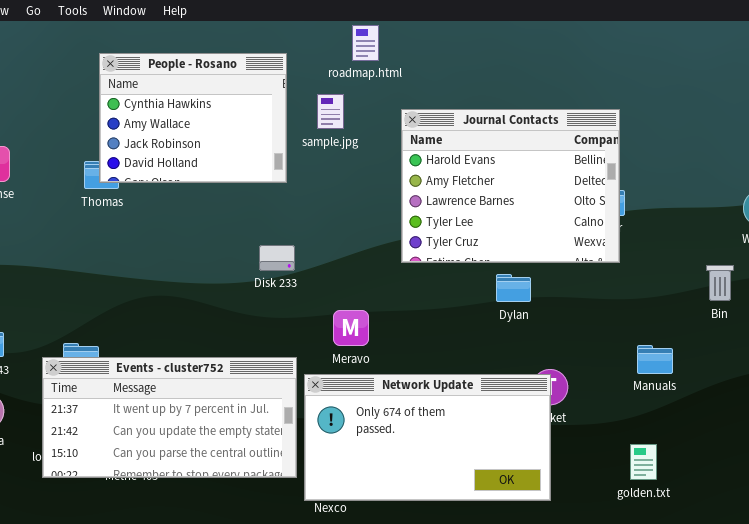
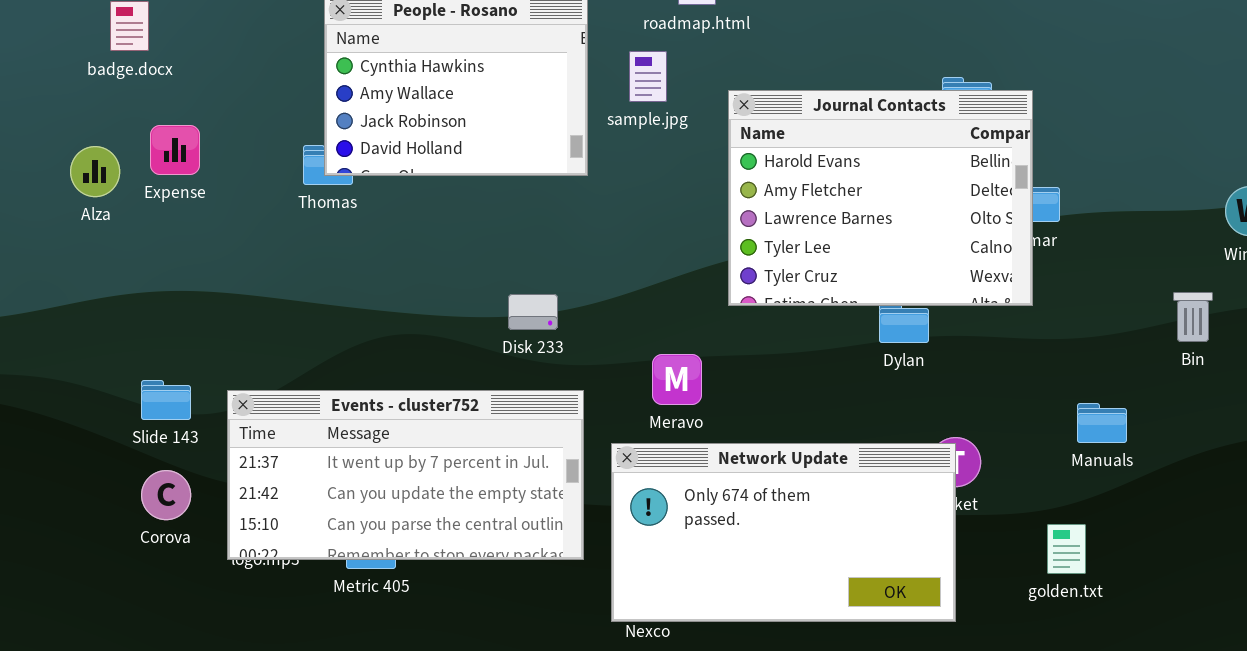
Journal Contacts: [401,109,620,263] -> [728,90,1033,306], moved
Disk 233: [259,245,295,271] -> [508,294,558,330], moved
Events - cluster752: [42,357,297,478] -> [227,390,584,560], moved
golden.txt: [630,444,657,480] -> [1047,524,1086,574], moved

